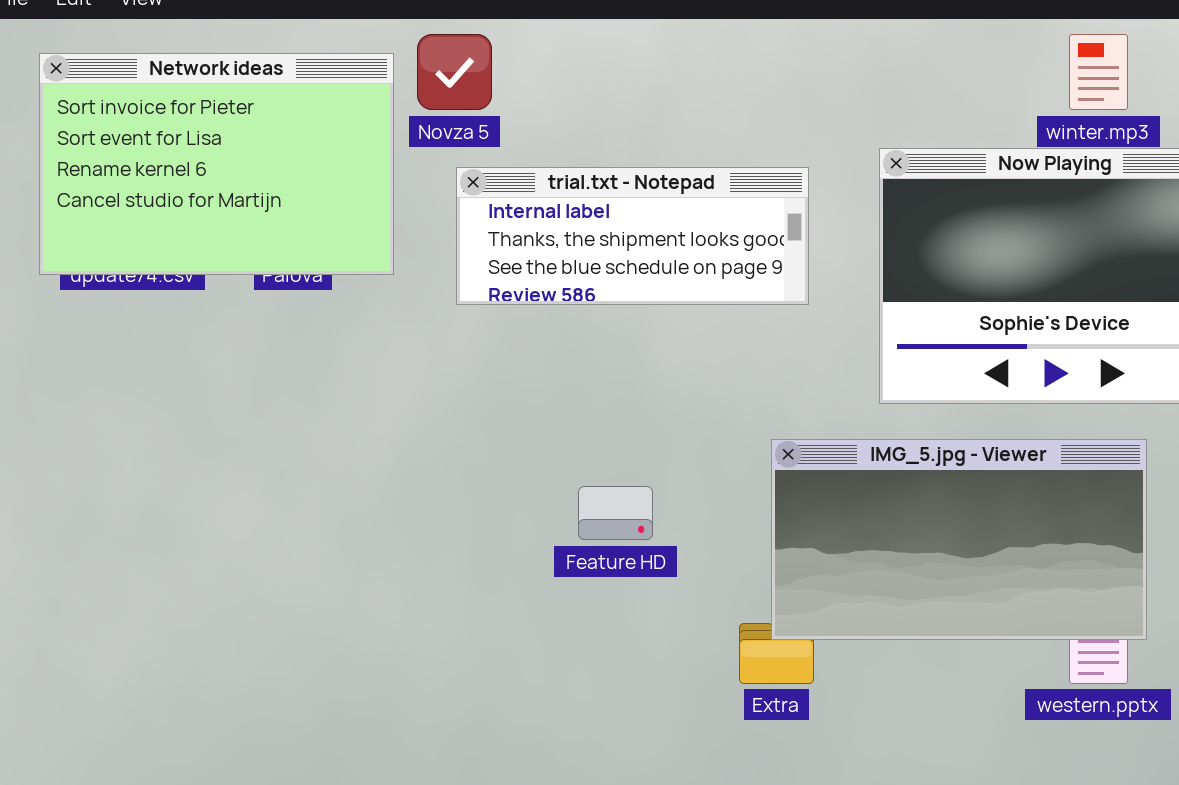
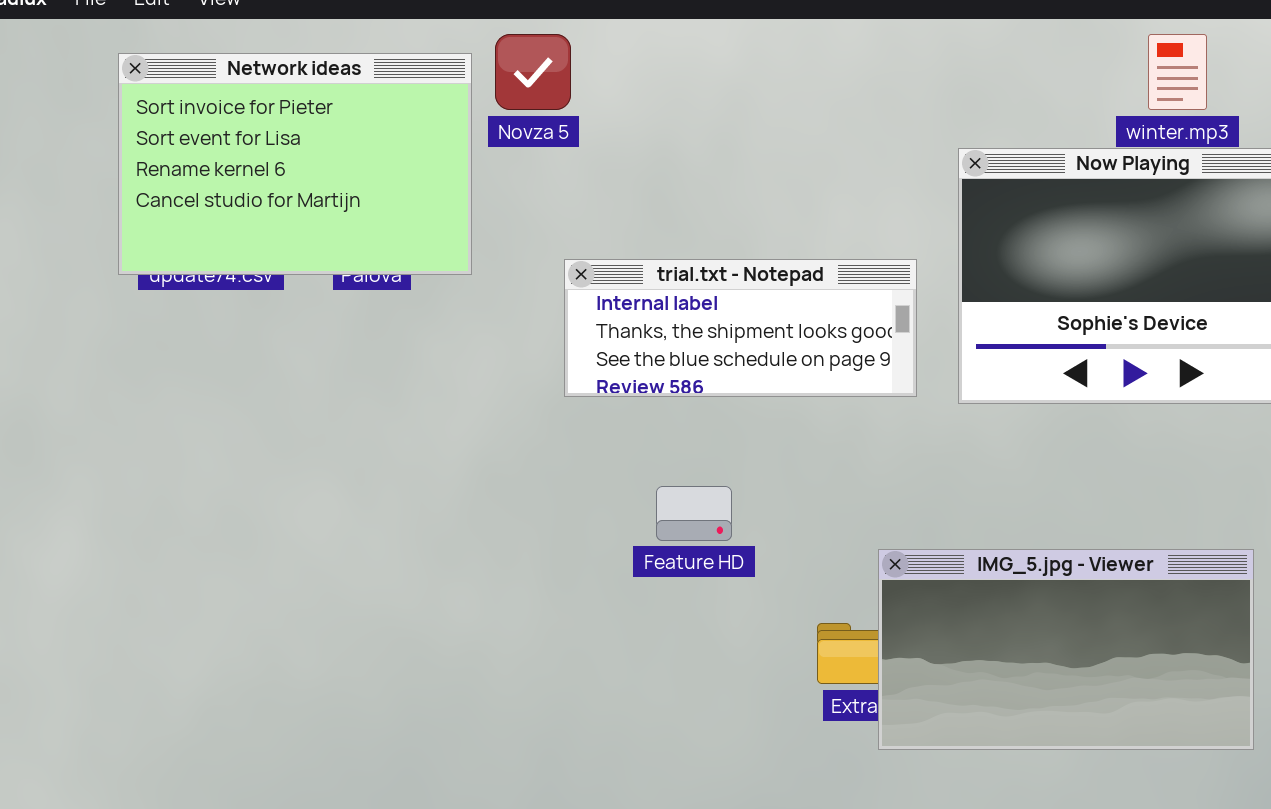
trial.txt - Notepad: [456,167,809,305] -> [564,259,917,397], moved
IMG_5.jpg - Viewer: [771,439,1147,640] -> [878,549,1254,750], moved

